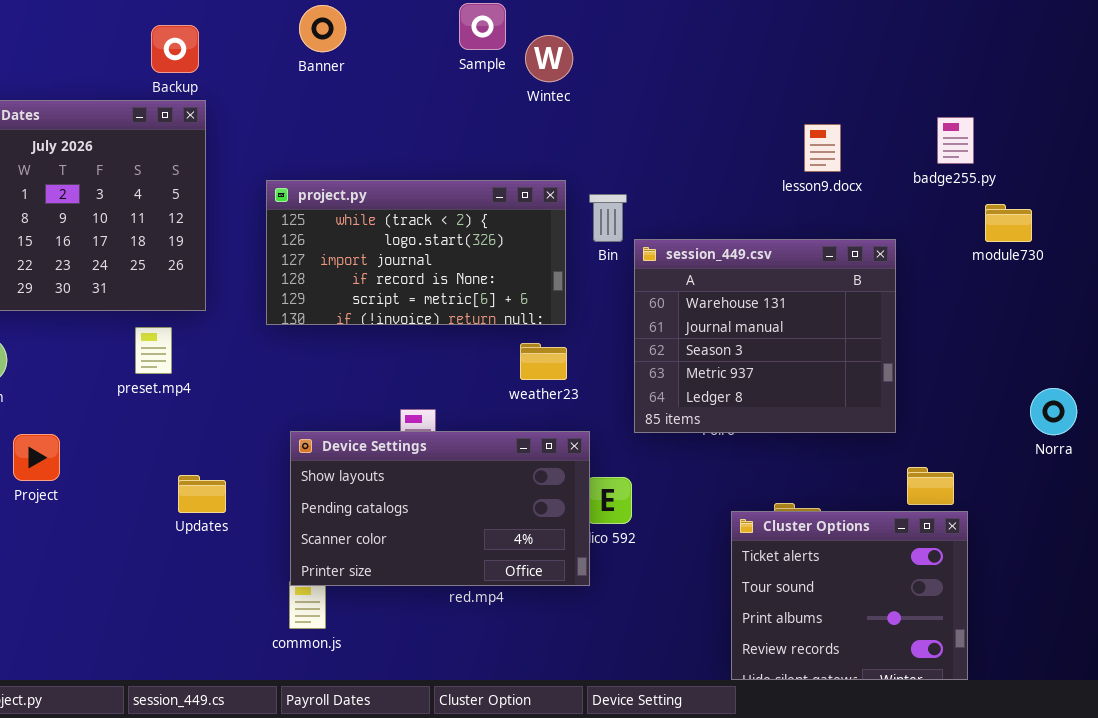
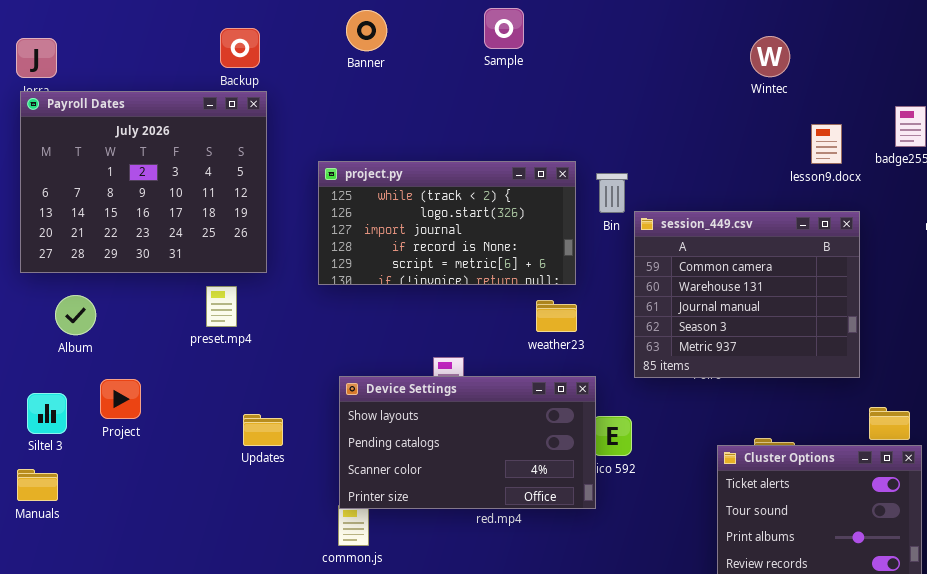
Wintec: [525,35,573,82] -> [750,36,790,77], moved
lesson9.docx: [804,124,841,172] -> [811,124,842,164], moved
session_449.csv: [634,239,896,433] -> [634,211,860,378], scrolled up 1 row

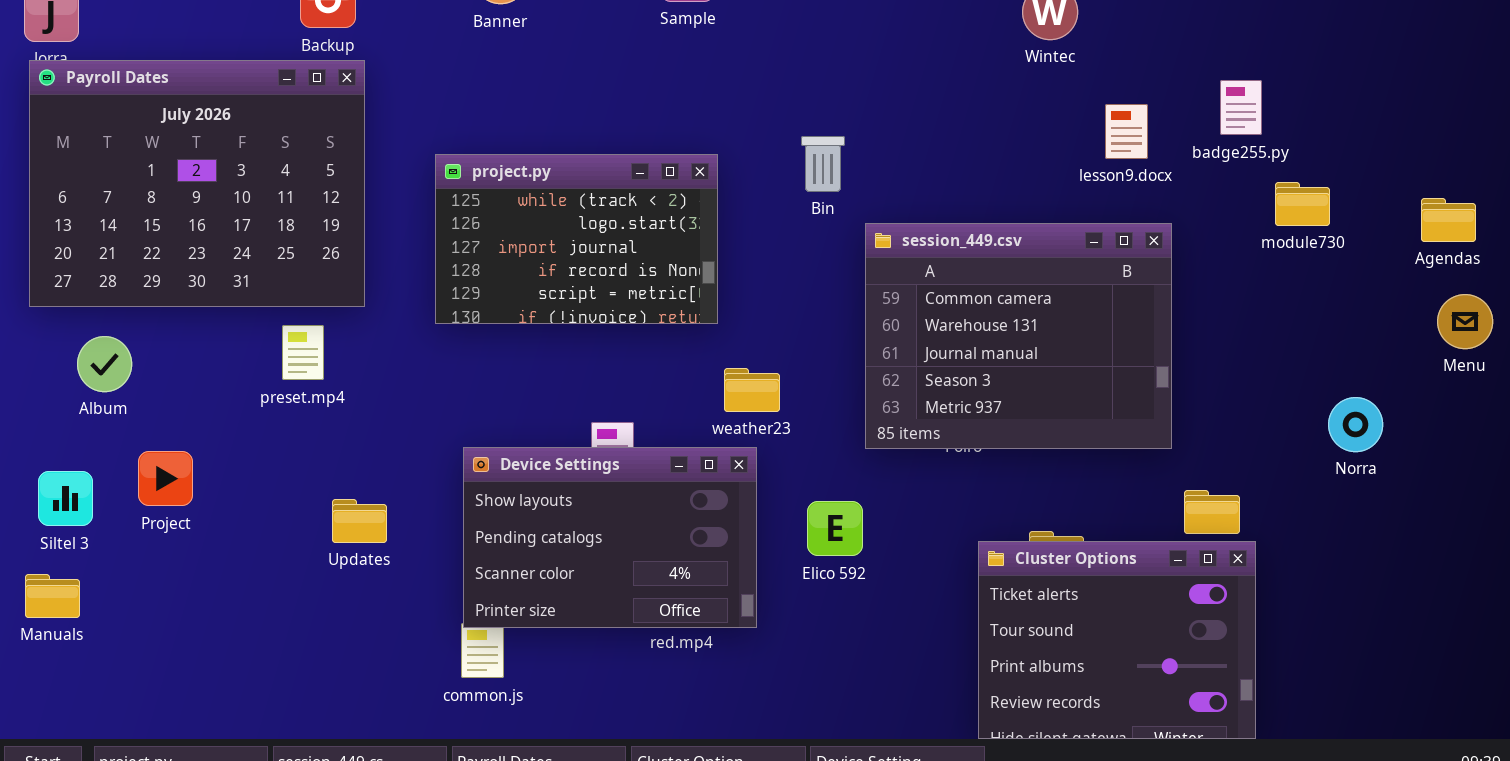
project.py: [318,161,576,285] -> [435,154,718,324], resized
Bin: [596,173,628,213] -> [801,136,845,192], moved
weather23: [536,300,577,332] -> [724,368,780,412], moved
Device Settings: [339,376,596,509] -> [463,447,757,628], resized

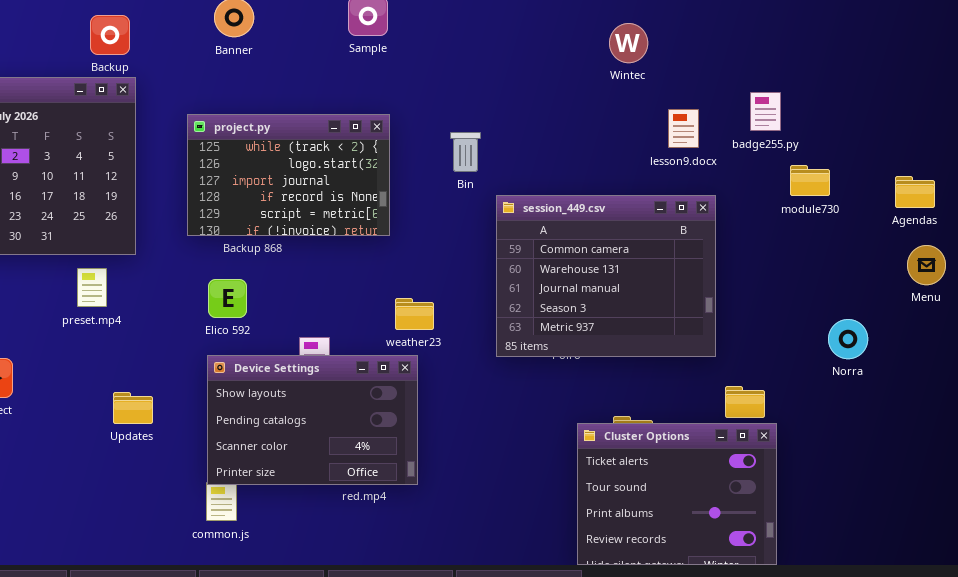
project.py: [435,154,718,324] -> [187,114,390,236], moved
Elico 592: [807,501,863,556] -> [208,279,247,318], moved

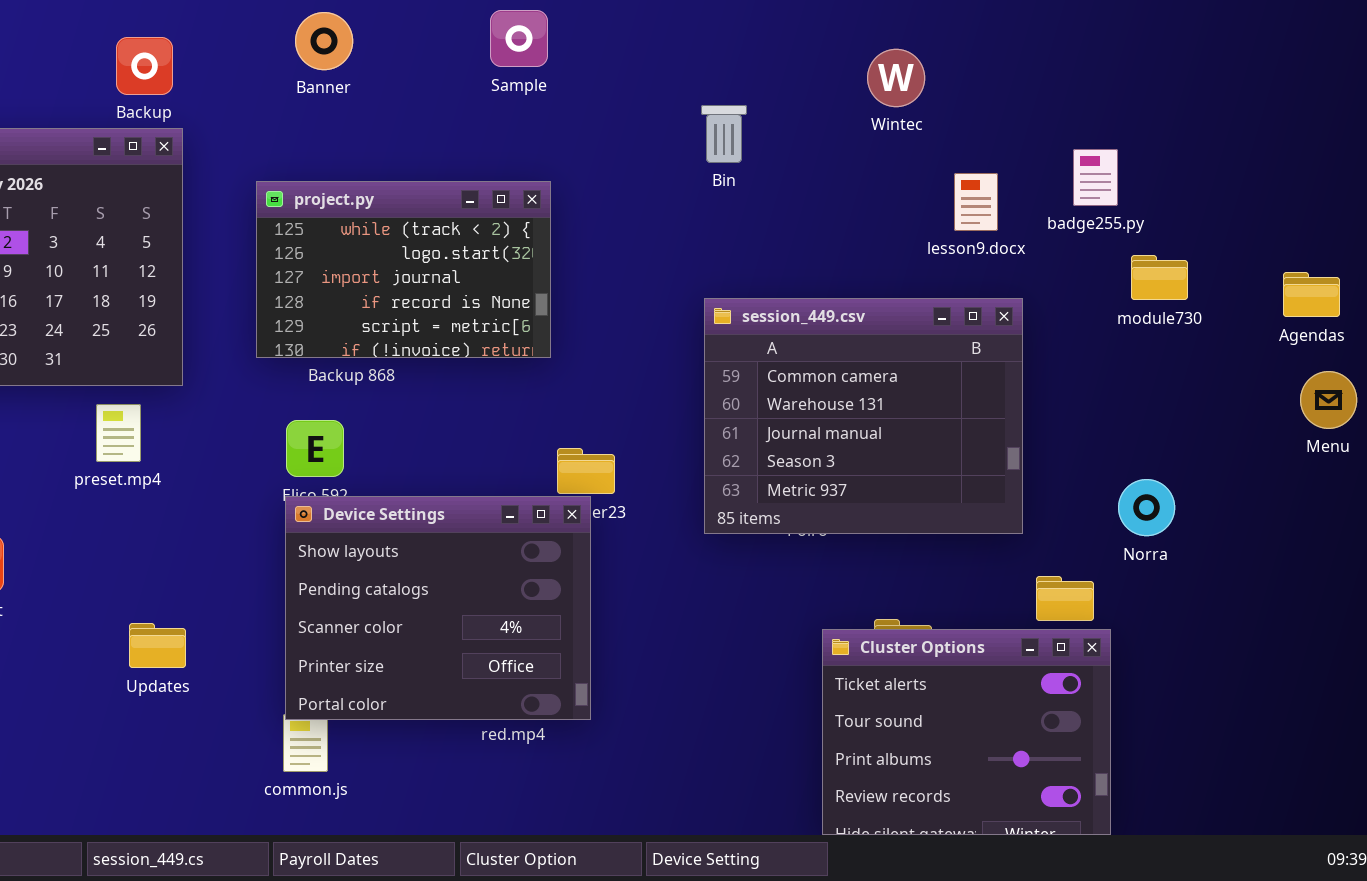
Bin: [450,132,481,172] -> [701,105,747,163], moved
Norra: [828,319,868,359] -> [1118,479,1175,536], moved
Device Settings: [207,355,418,485] -> [285,496,591,720], resized
Updates: [113,392,153,424] -> [129,623,186,668], moved

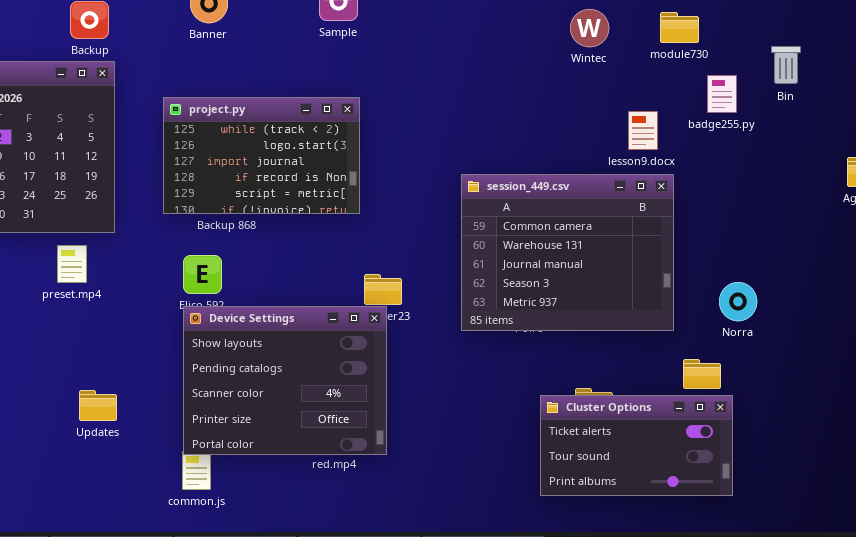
Bin: [701,105,747,163] -> [771,46,801,84], moved
lesson9.docx: [954,173,998,231] -> [628,111,658,150], moved
module730: [1131,255,1188,300] -> [660,12,699,43], moved
Norra: [1118,479,1175,536] -> [719,282,757,321], moved
Cluster Options: [822,629,1111,835] -> [540,395,733,496], resized

